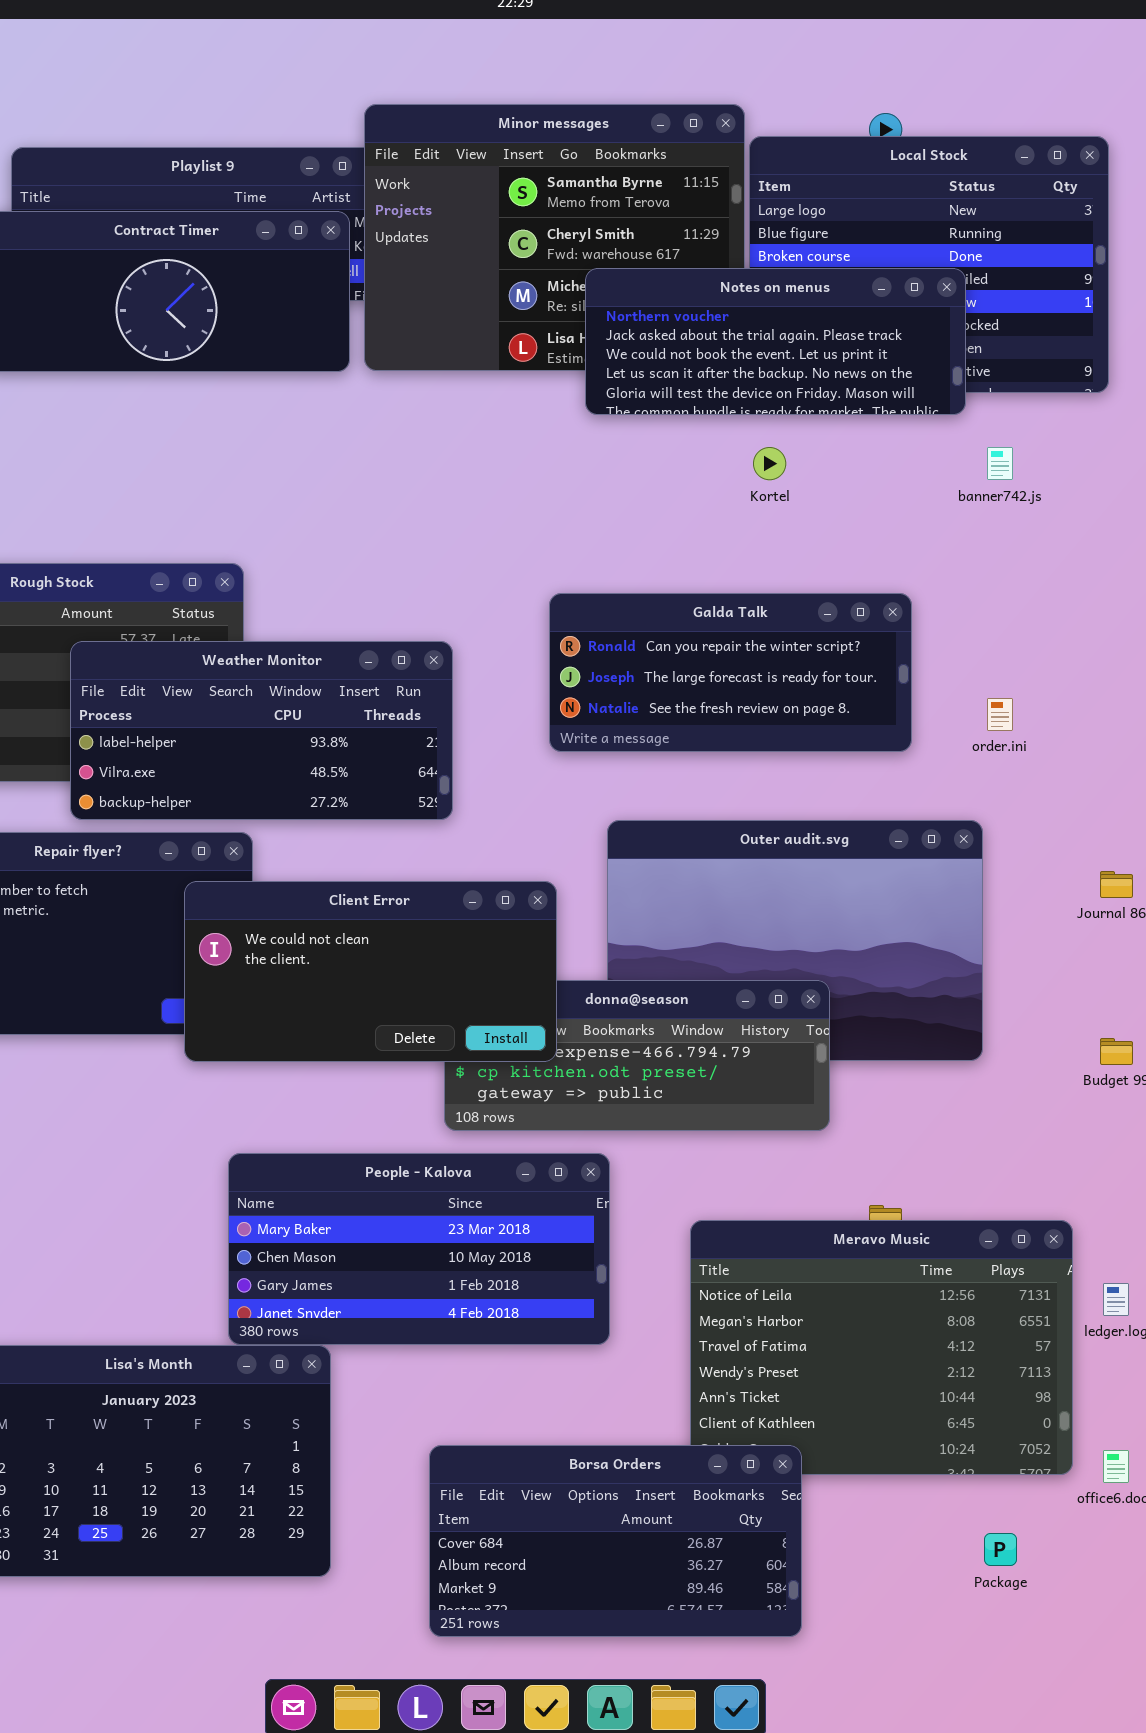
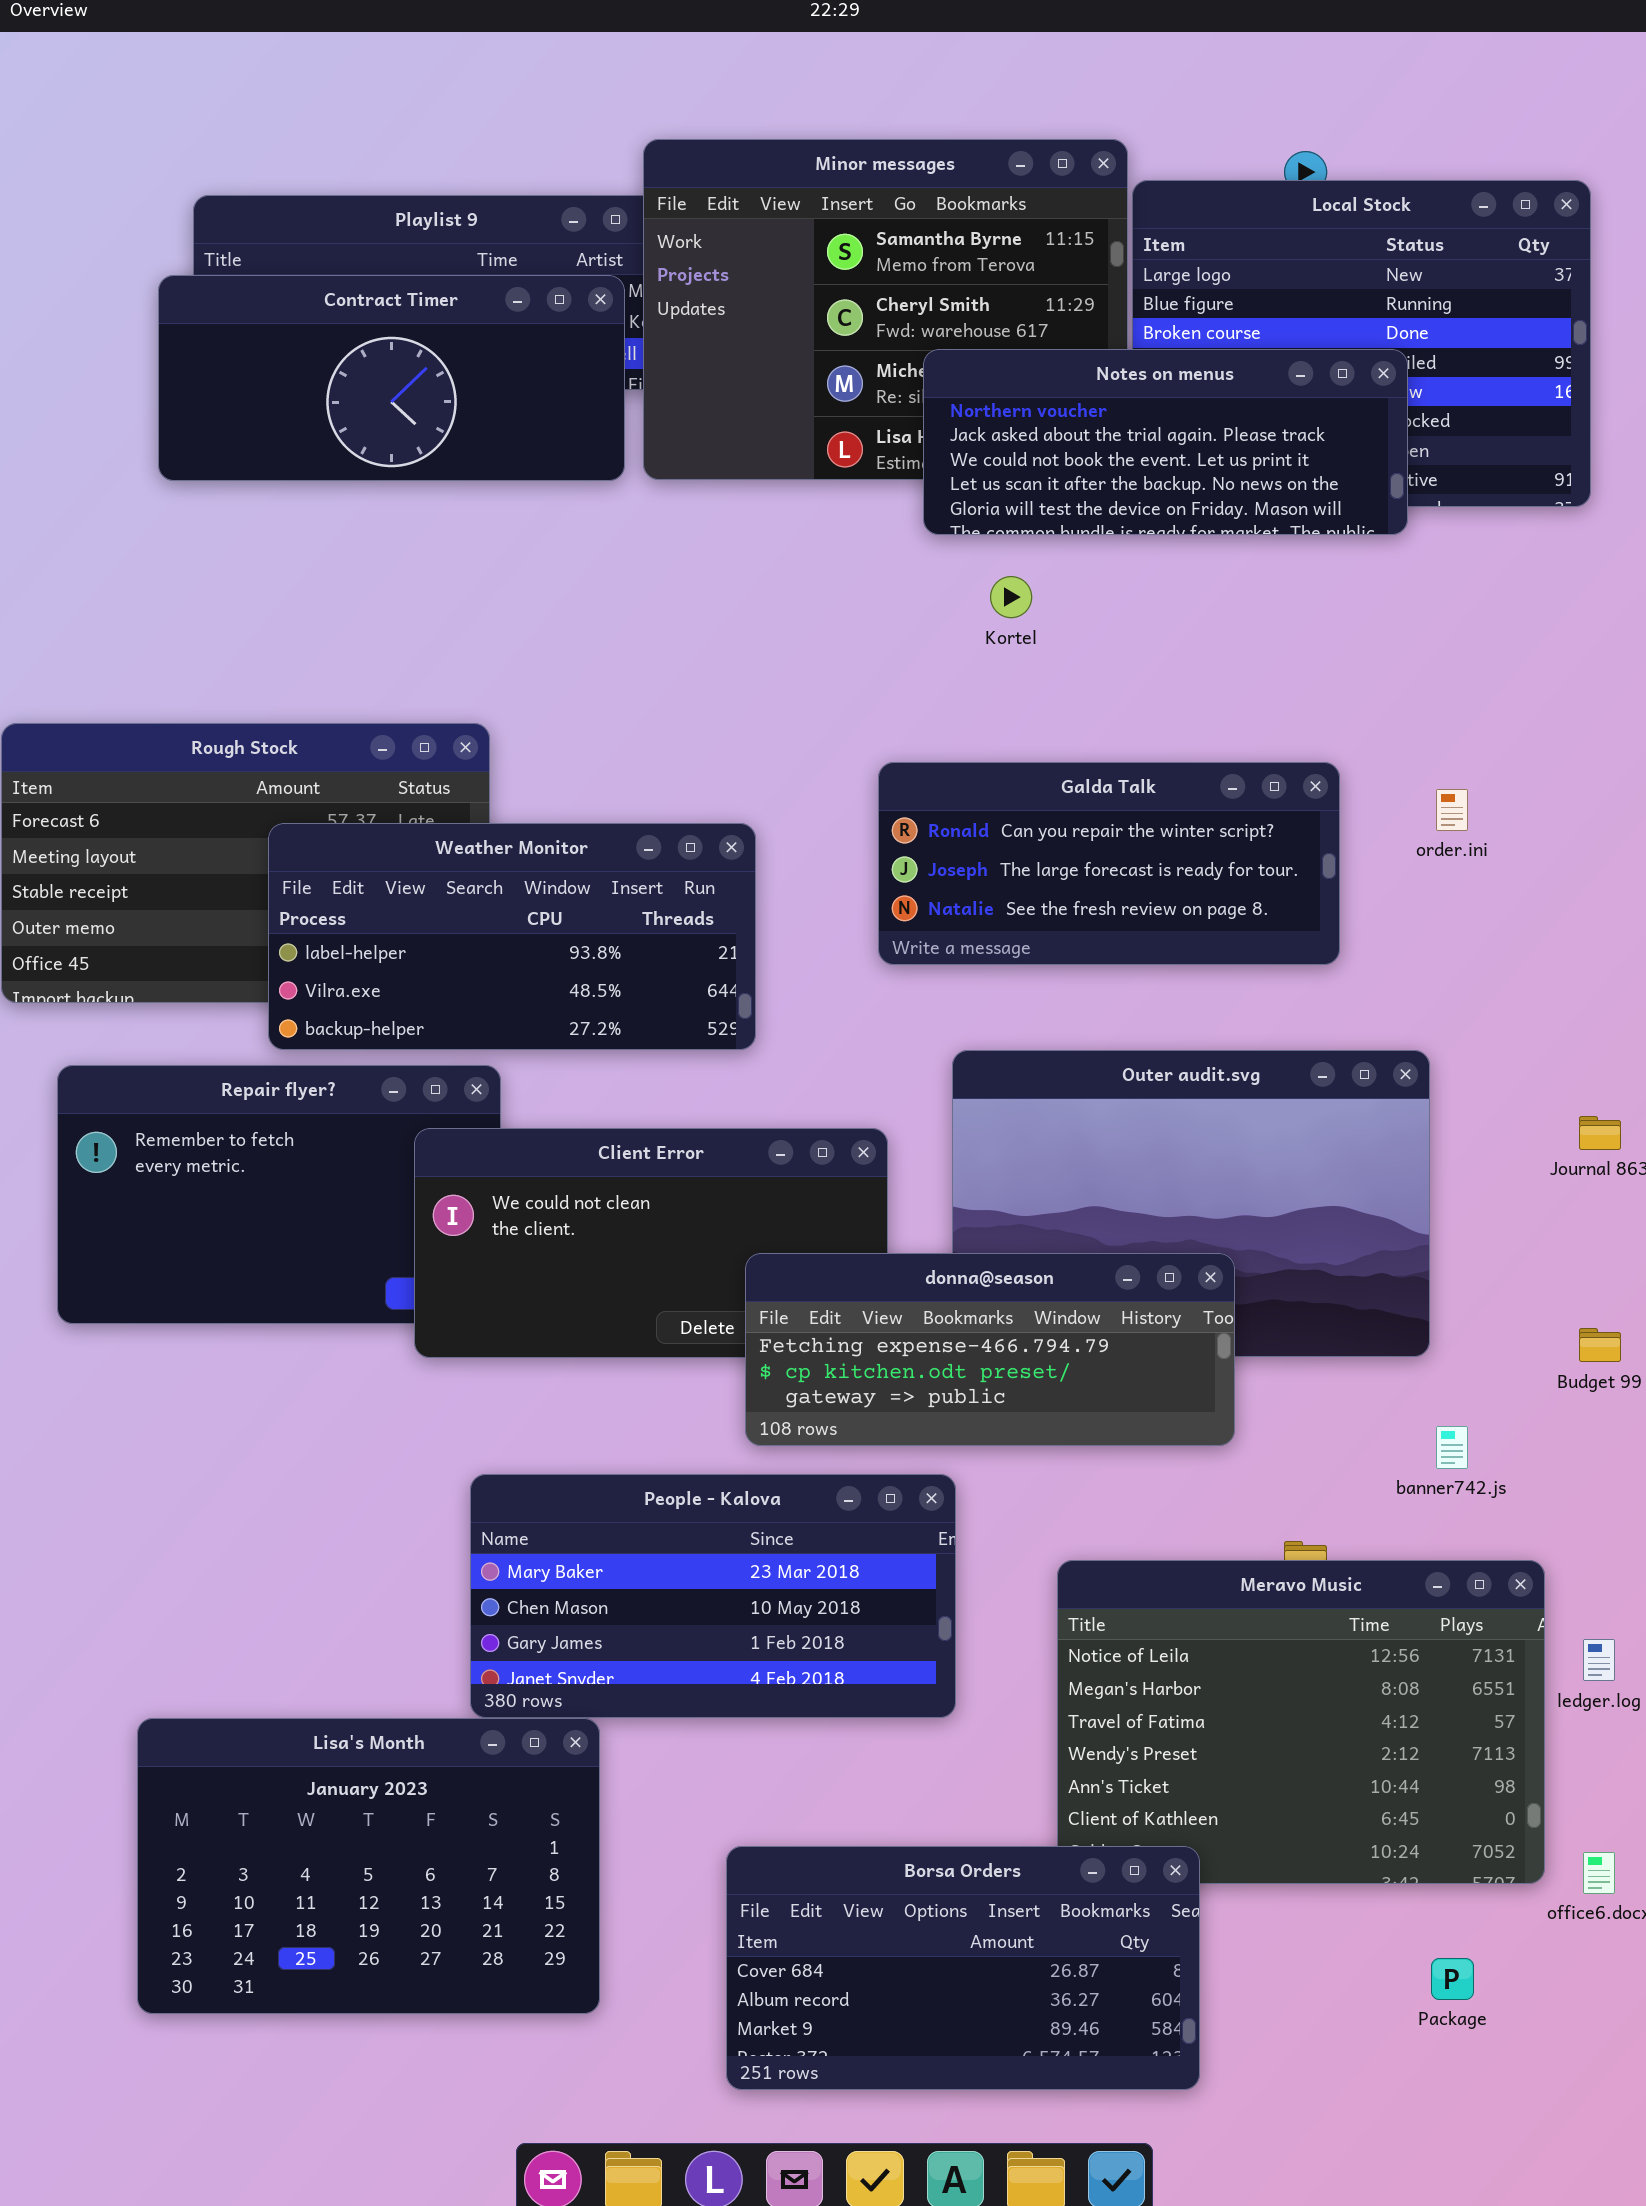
Kortel: [753,447,786,480] -> [990,576,1032,618], moved
banner742.js: [987,447,1013,480] -> [1436,1426,1468,1469], moved
order.ini: [987,698,1013,731] -> [1436,789,1468,831], moved
donna@season: [444,980,830,1131] -> [745,1253,1235,1446], raised

